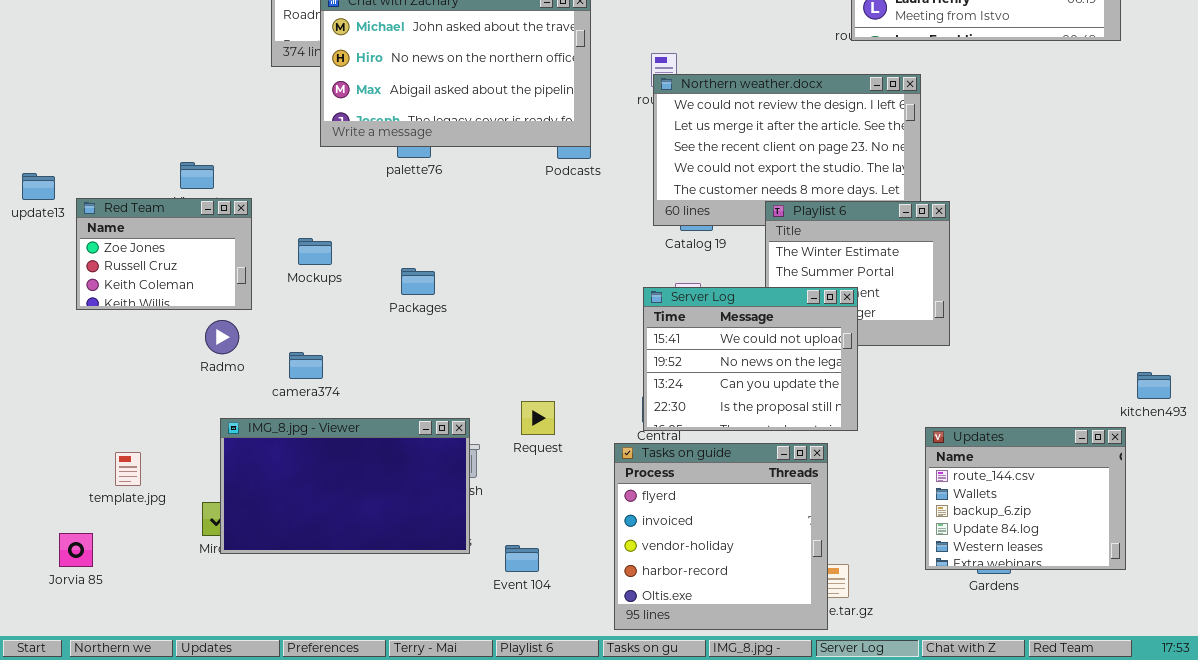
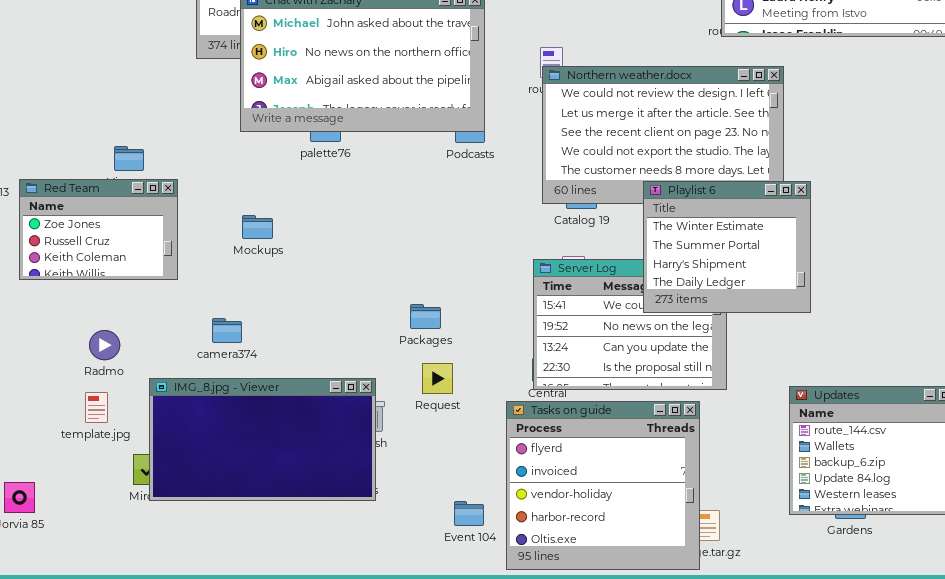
Playlist 6: [765,201,950,346] -> [643,181,811,313], raised
Mockups: [298,238,332,265] -> [242,215,273,239], moved
Packages: [401,268,435,295] -> [410,304,441,329], moved
Radmo: [205,320,239,354] -> [89,330,120,360], moved
template.jpg: [115,452,141,486] -> [85,392,108,423], moved
Event 104: [505,545,539,572] -> [454,501,484,526], moved

